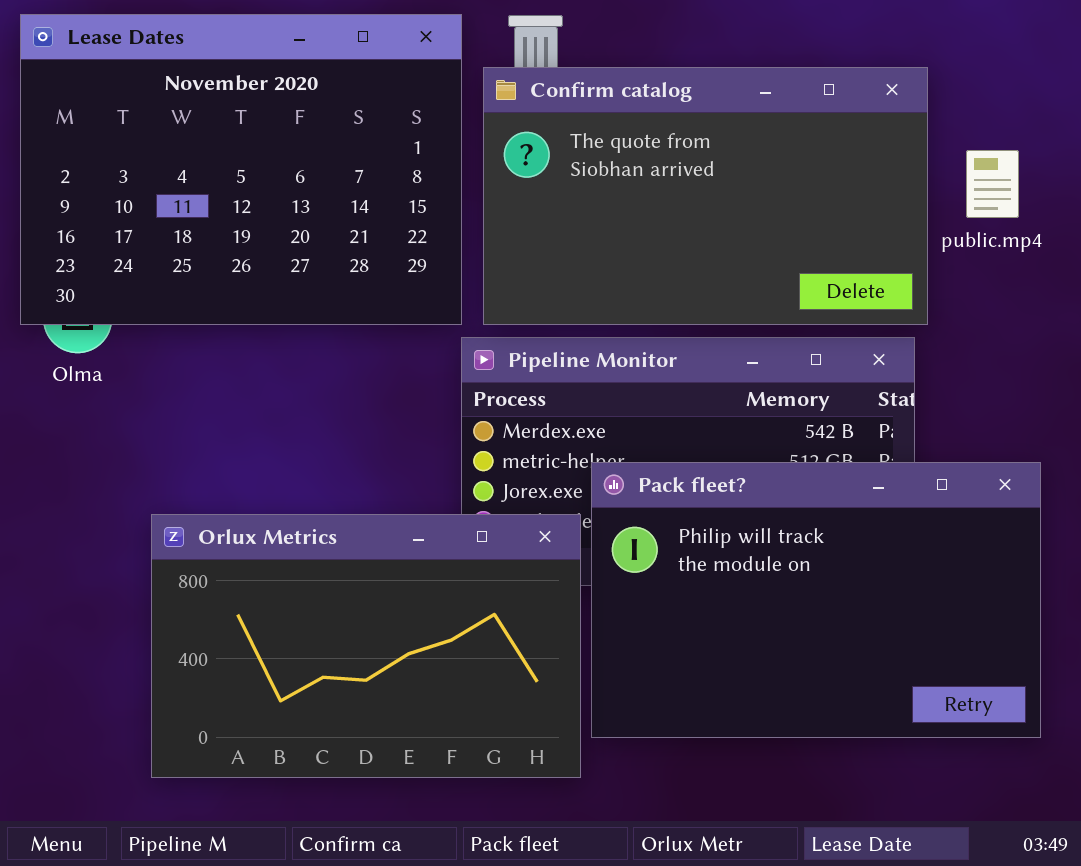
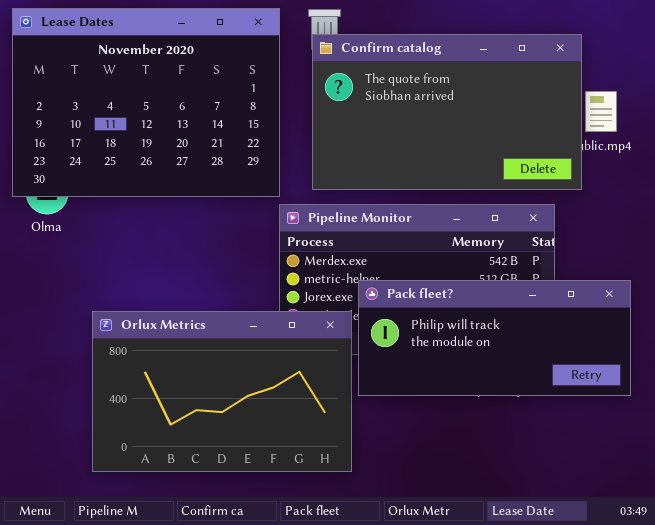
Confirm catalog: [483,67,928,325] -> [312,34,582,190], moved
Pack fleet?: [591,462,1041,738] -> [358,280,631,396], resized

